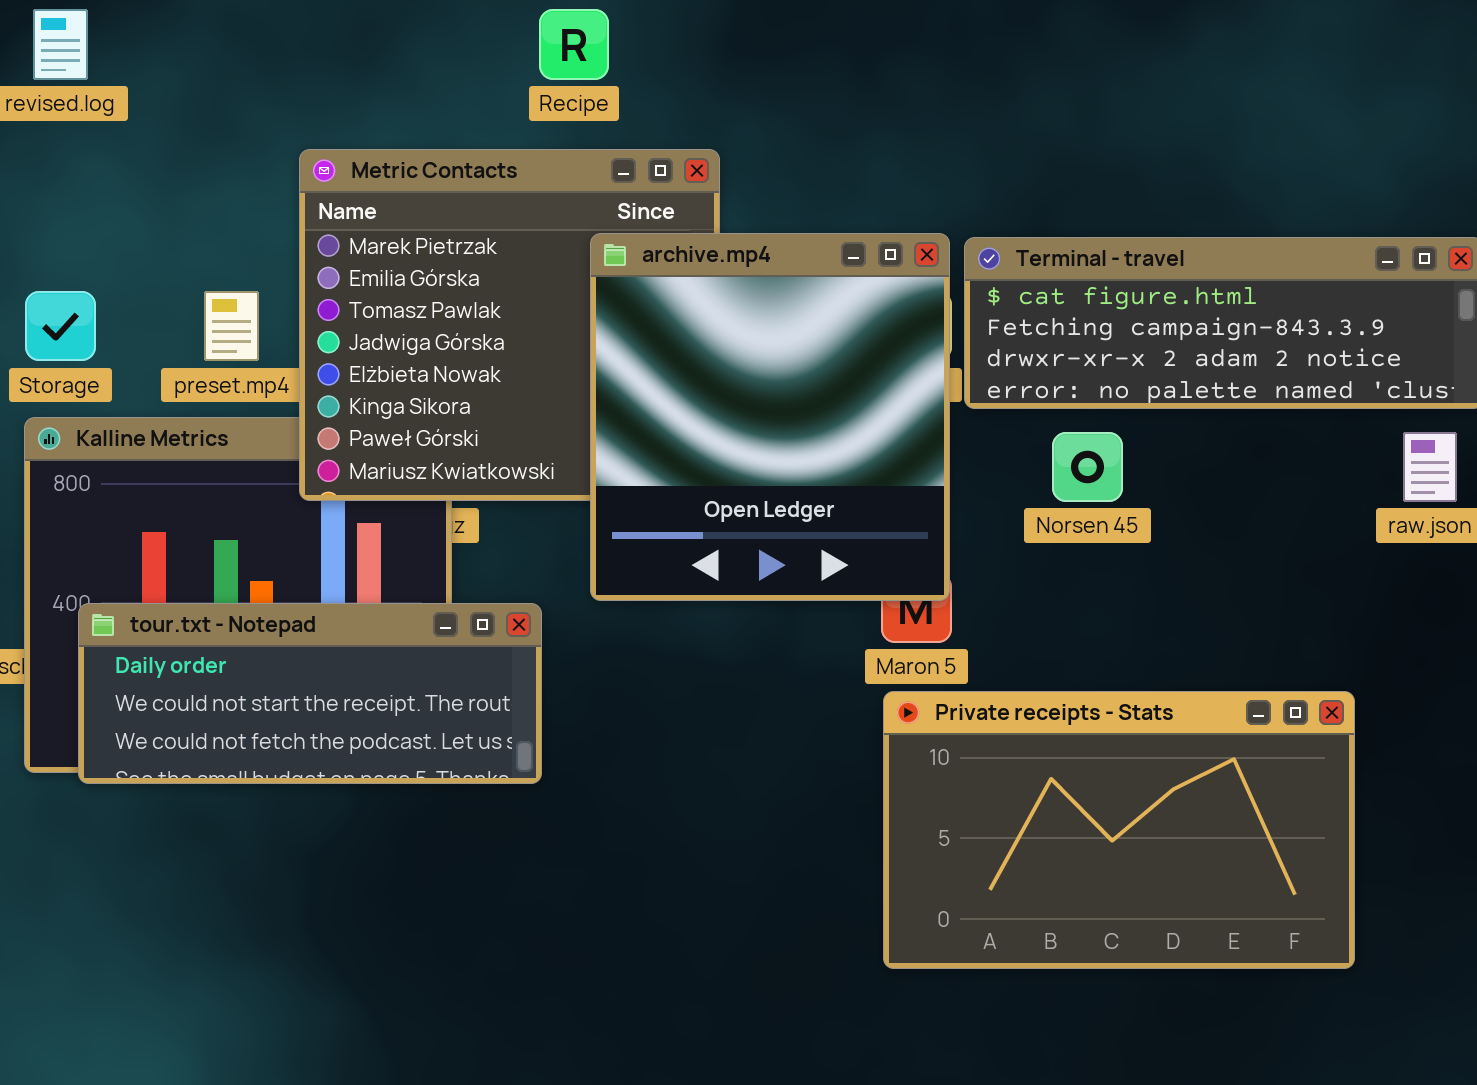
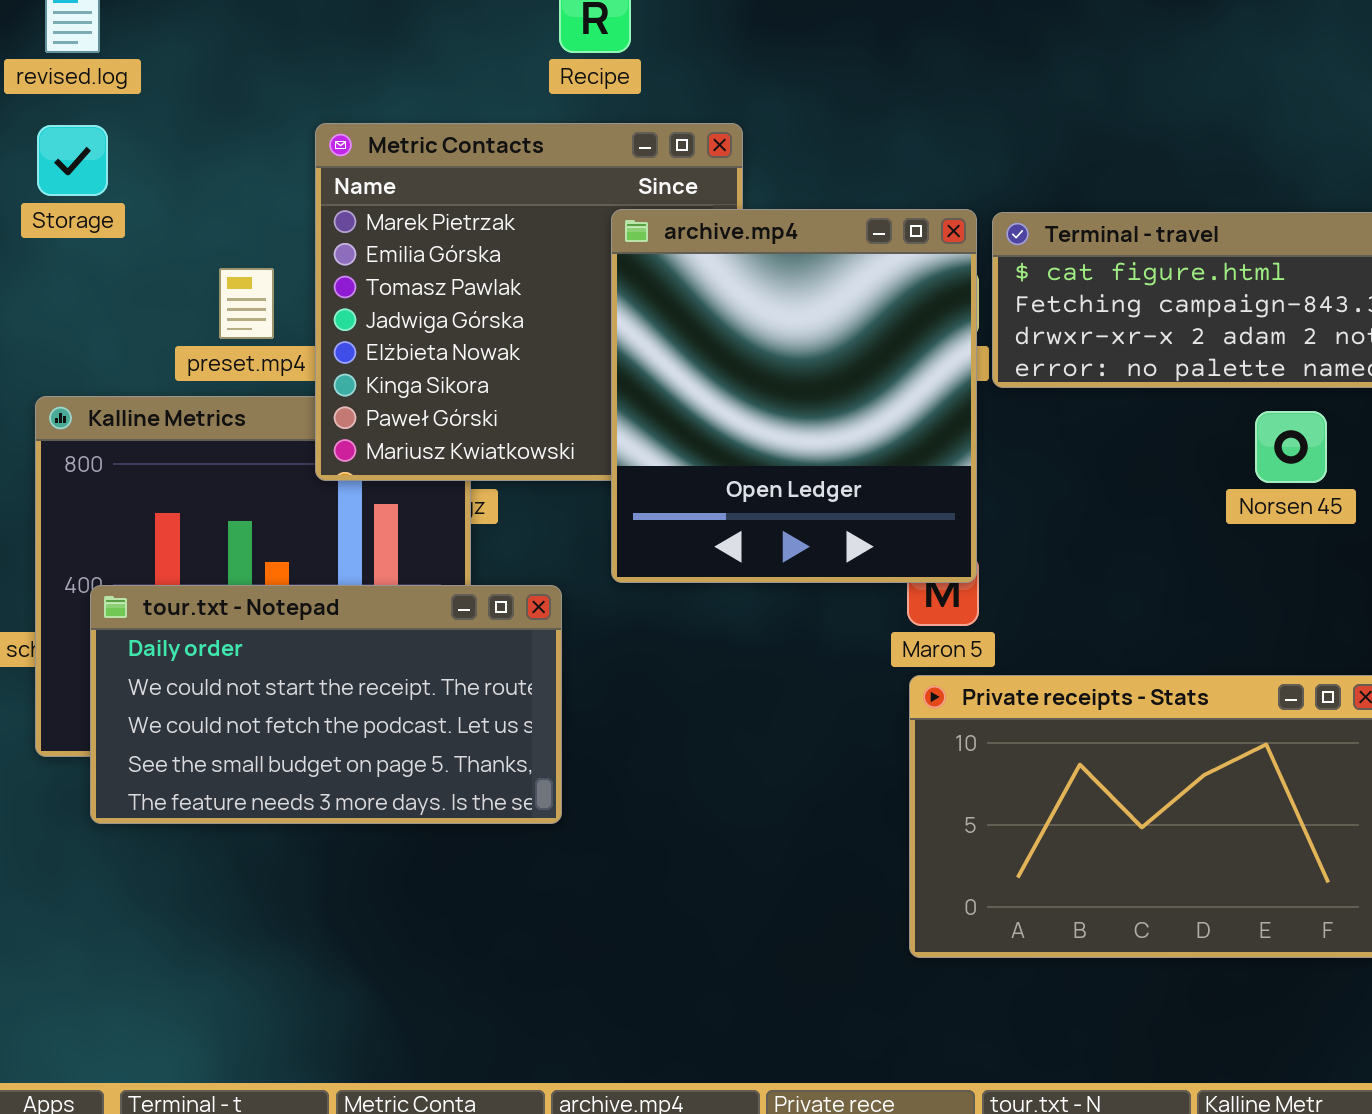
Storage: [25,291,96,361] -> [37,125,108,196], moved
Norsen 45: [1052,432,1123,502] -> [1255,411,1327,483], moved
tour.txt - Notepad: [78,603,542,784] -> [90,585,562,824], resized

